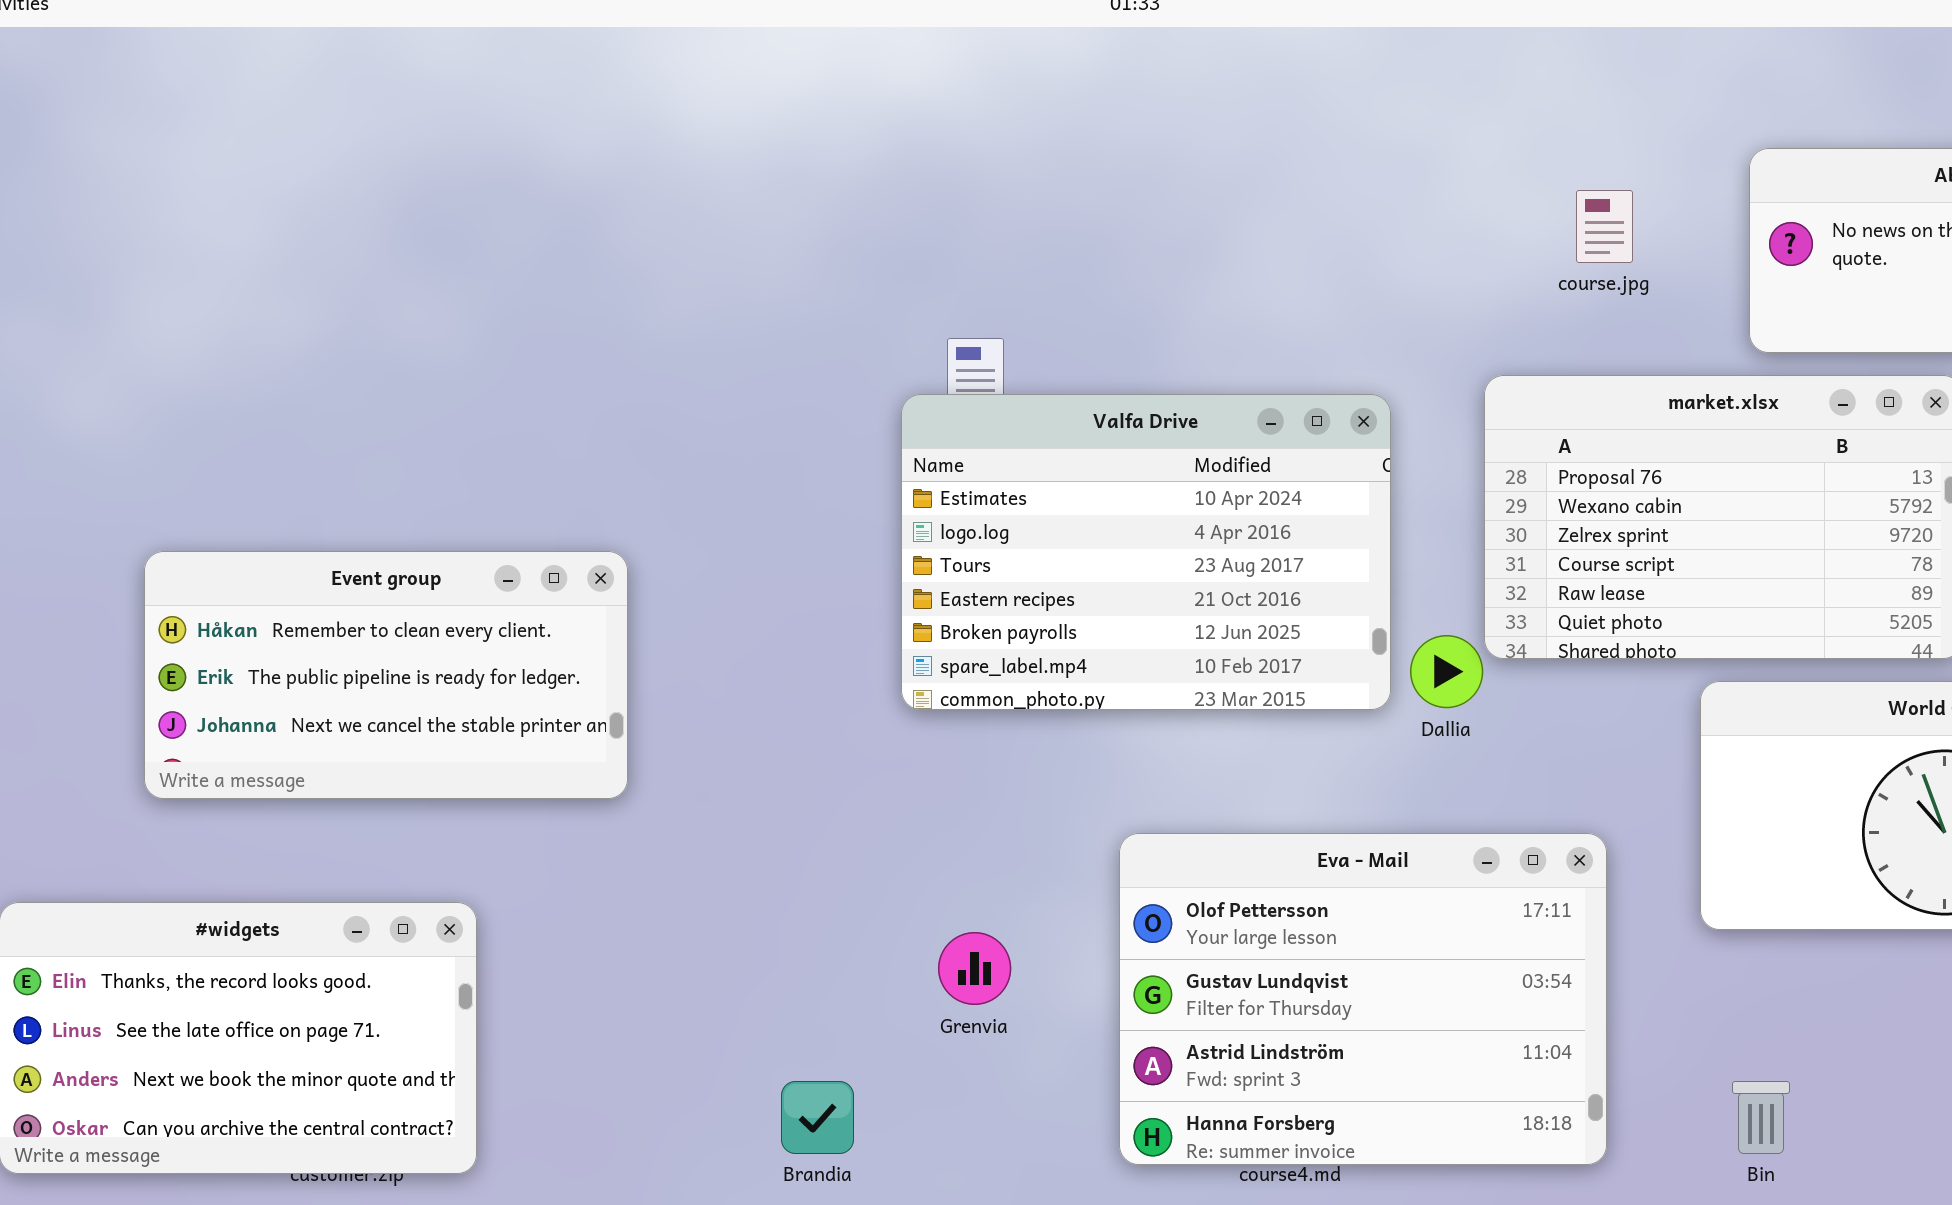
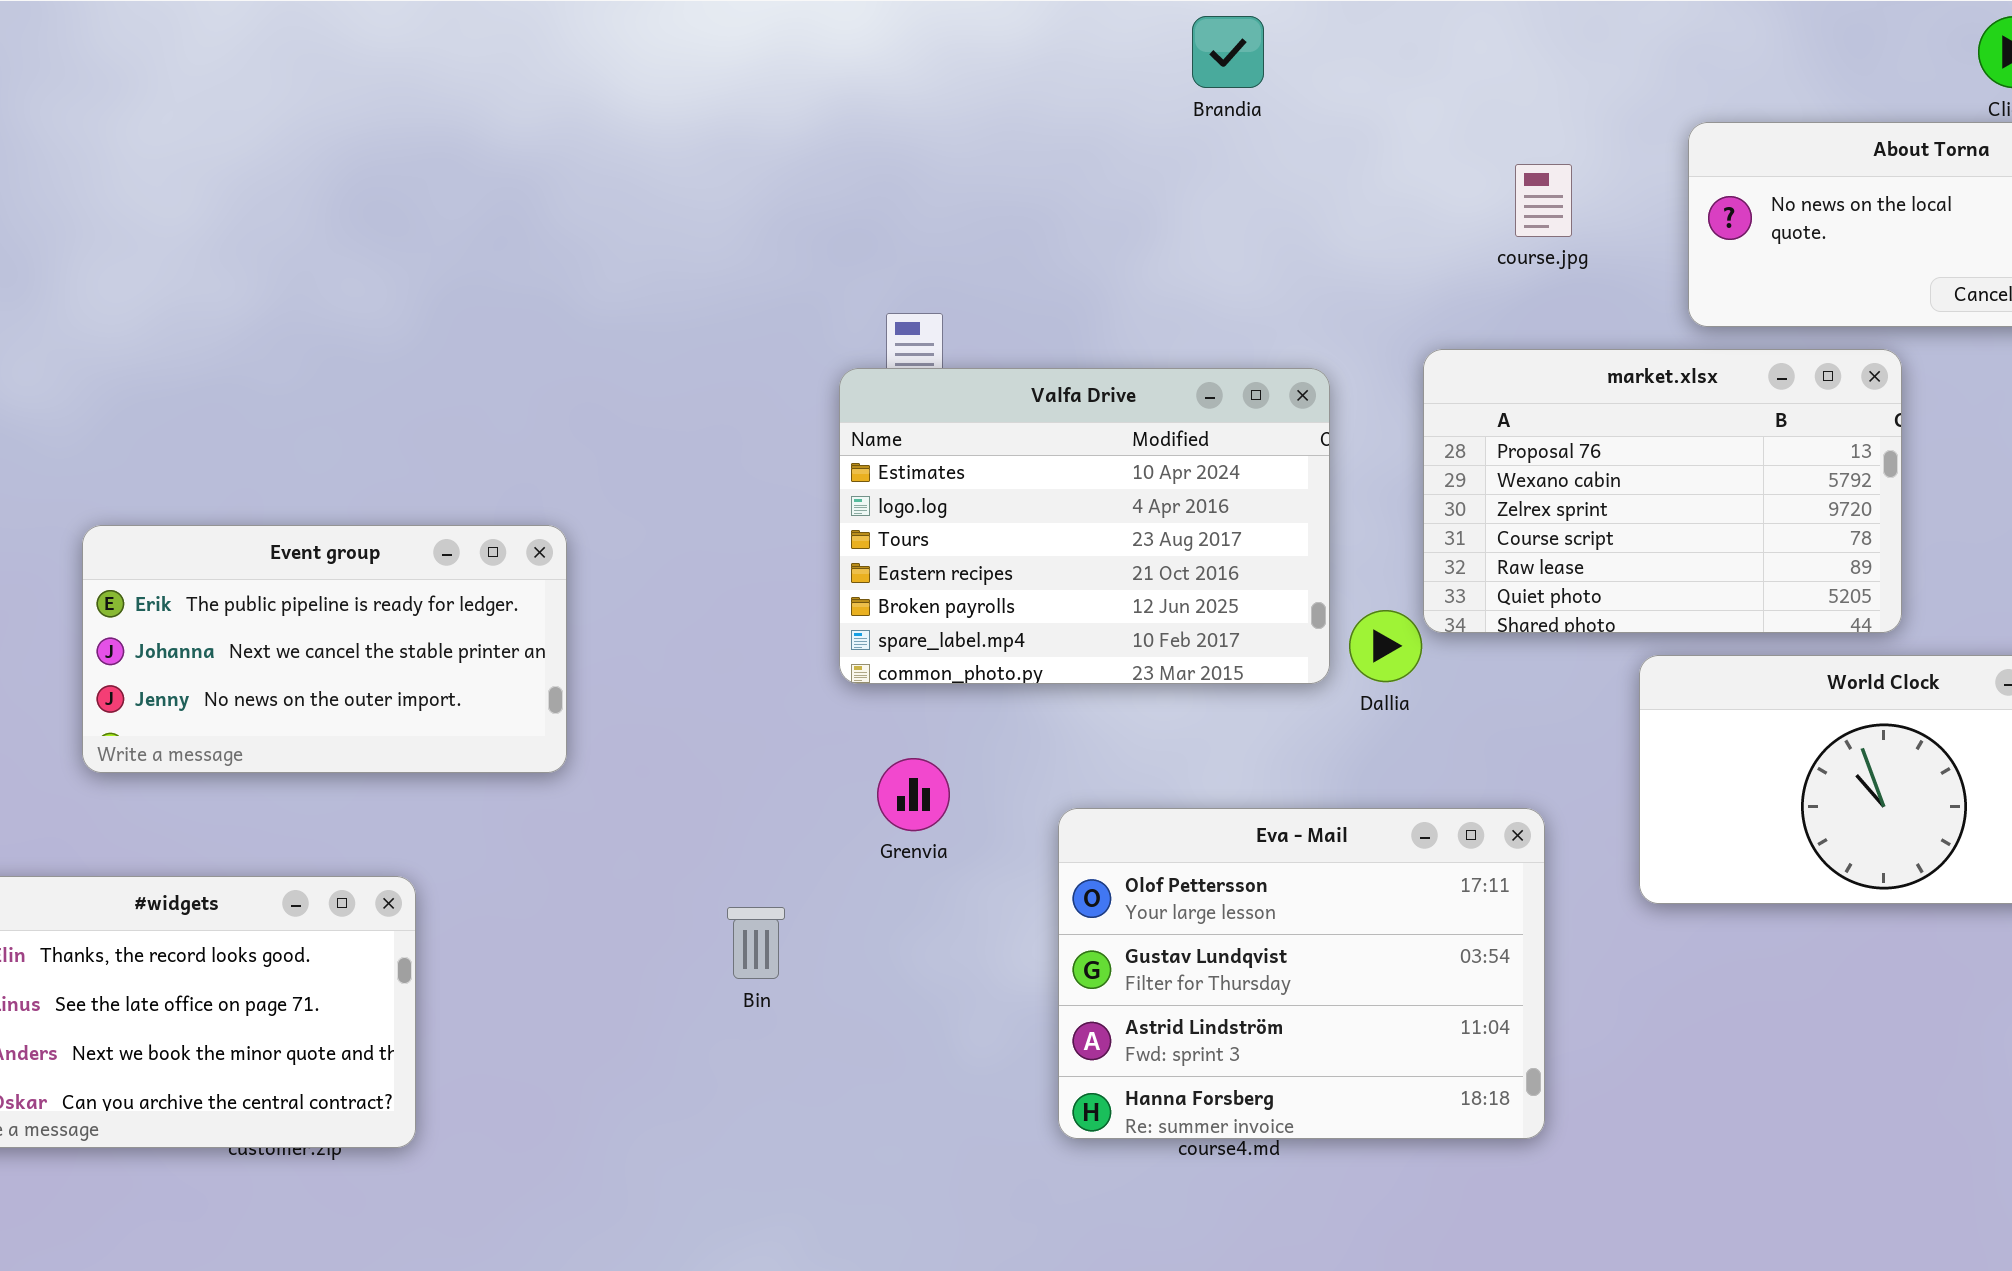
Event group: [144,551,628,799] -> [82,525,567,773], scrolled down 1 row
Grenvia: [938,932,1011,1005] -> [877,758,950,831], moved
Brandia: [781,1081,854,1154] -> [1192,16,1264,88], moved
Bin: [1732,1081,1790,1154] -> [727,907,785,979], moved

